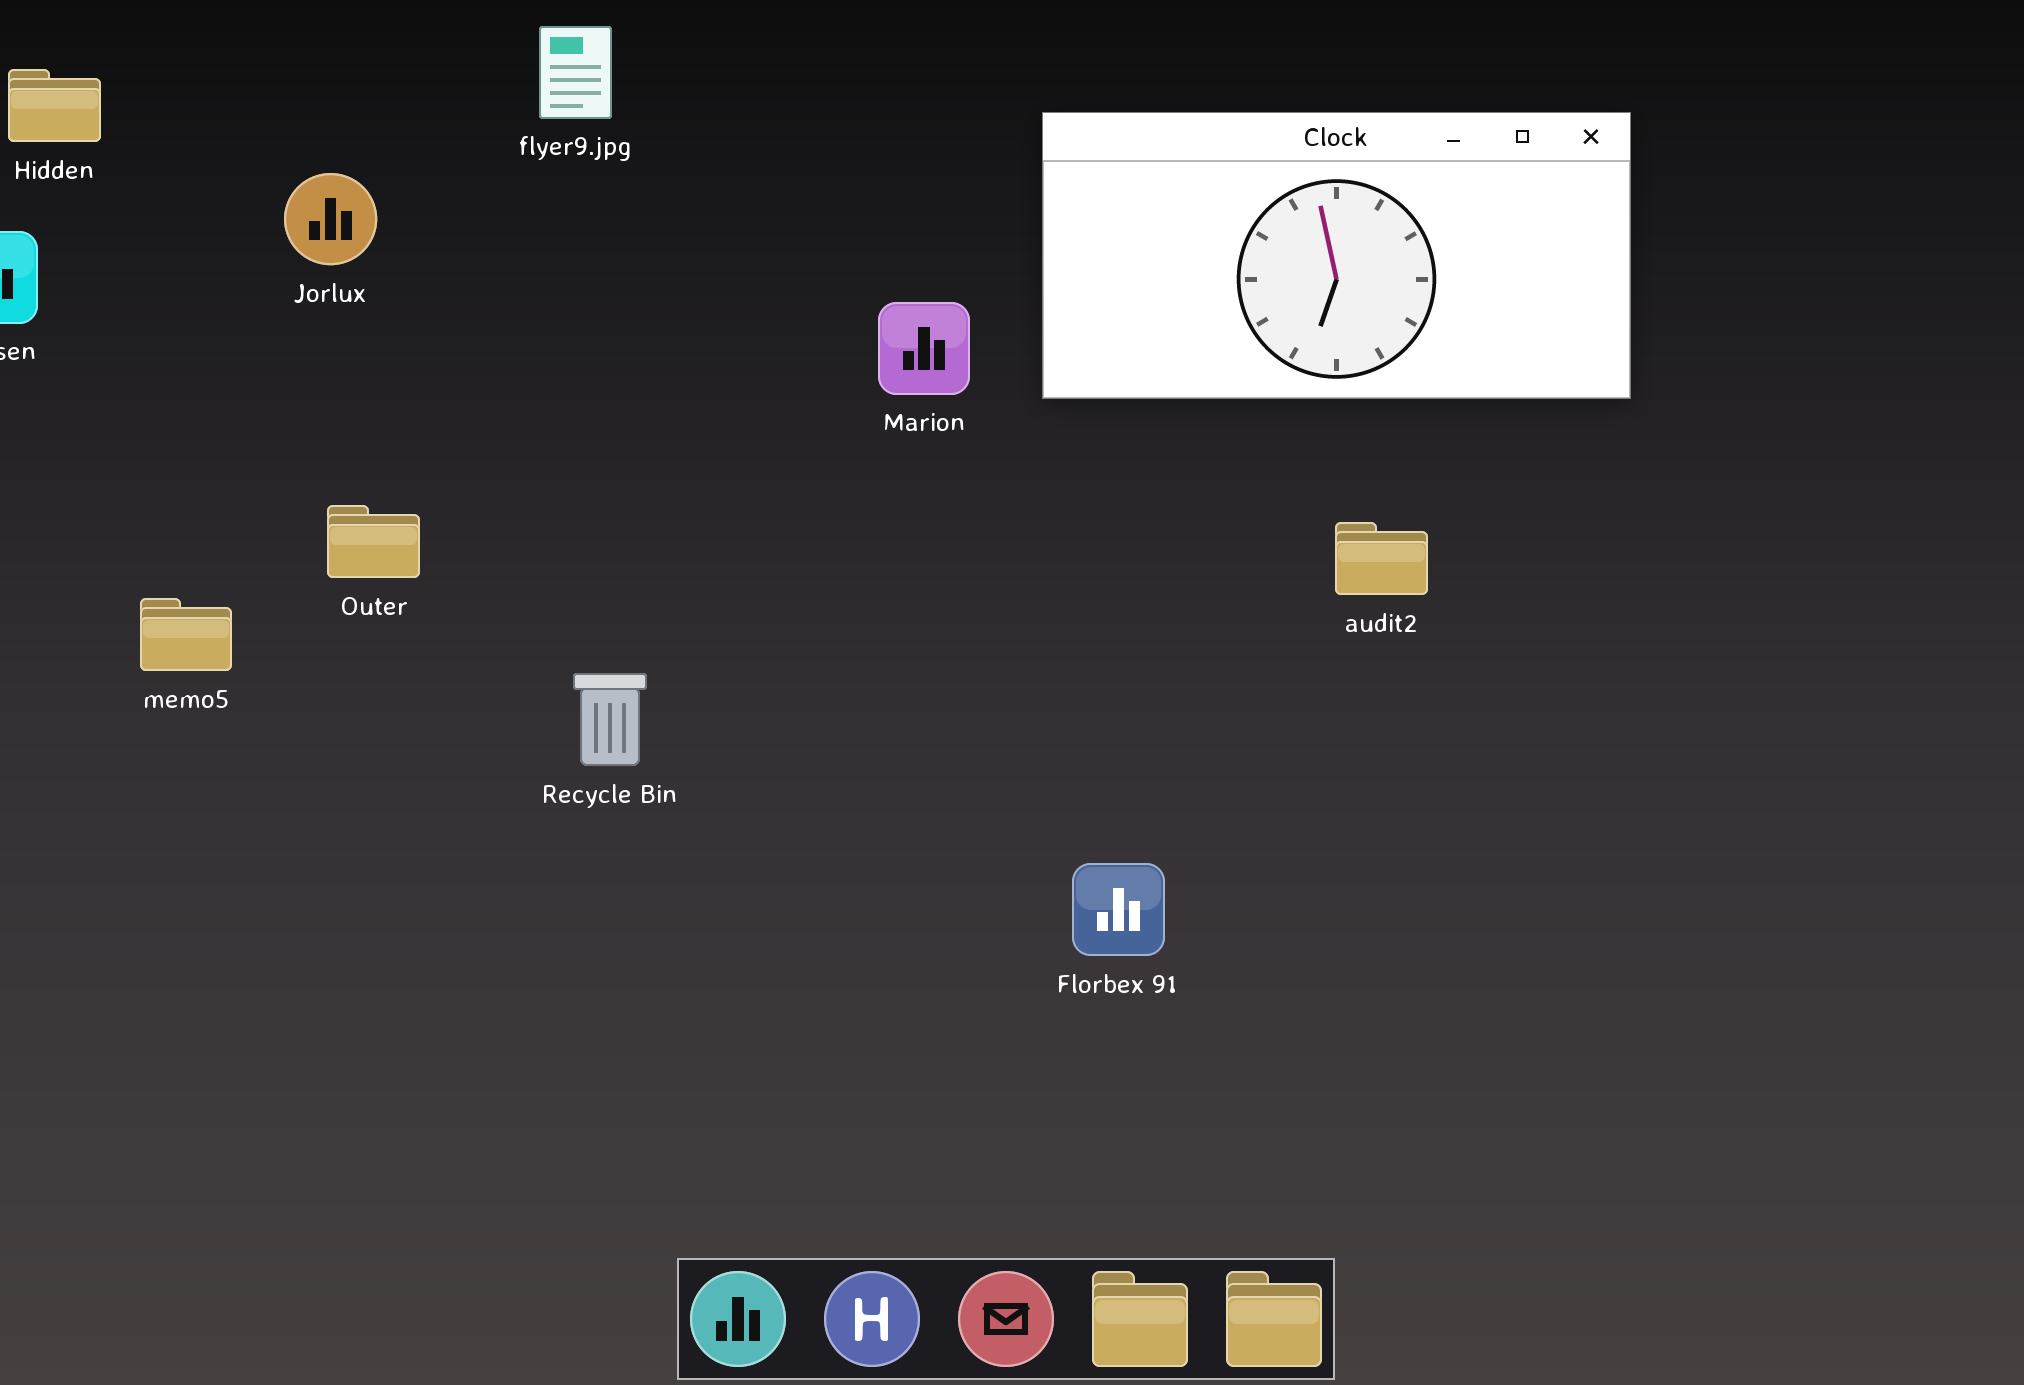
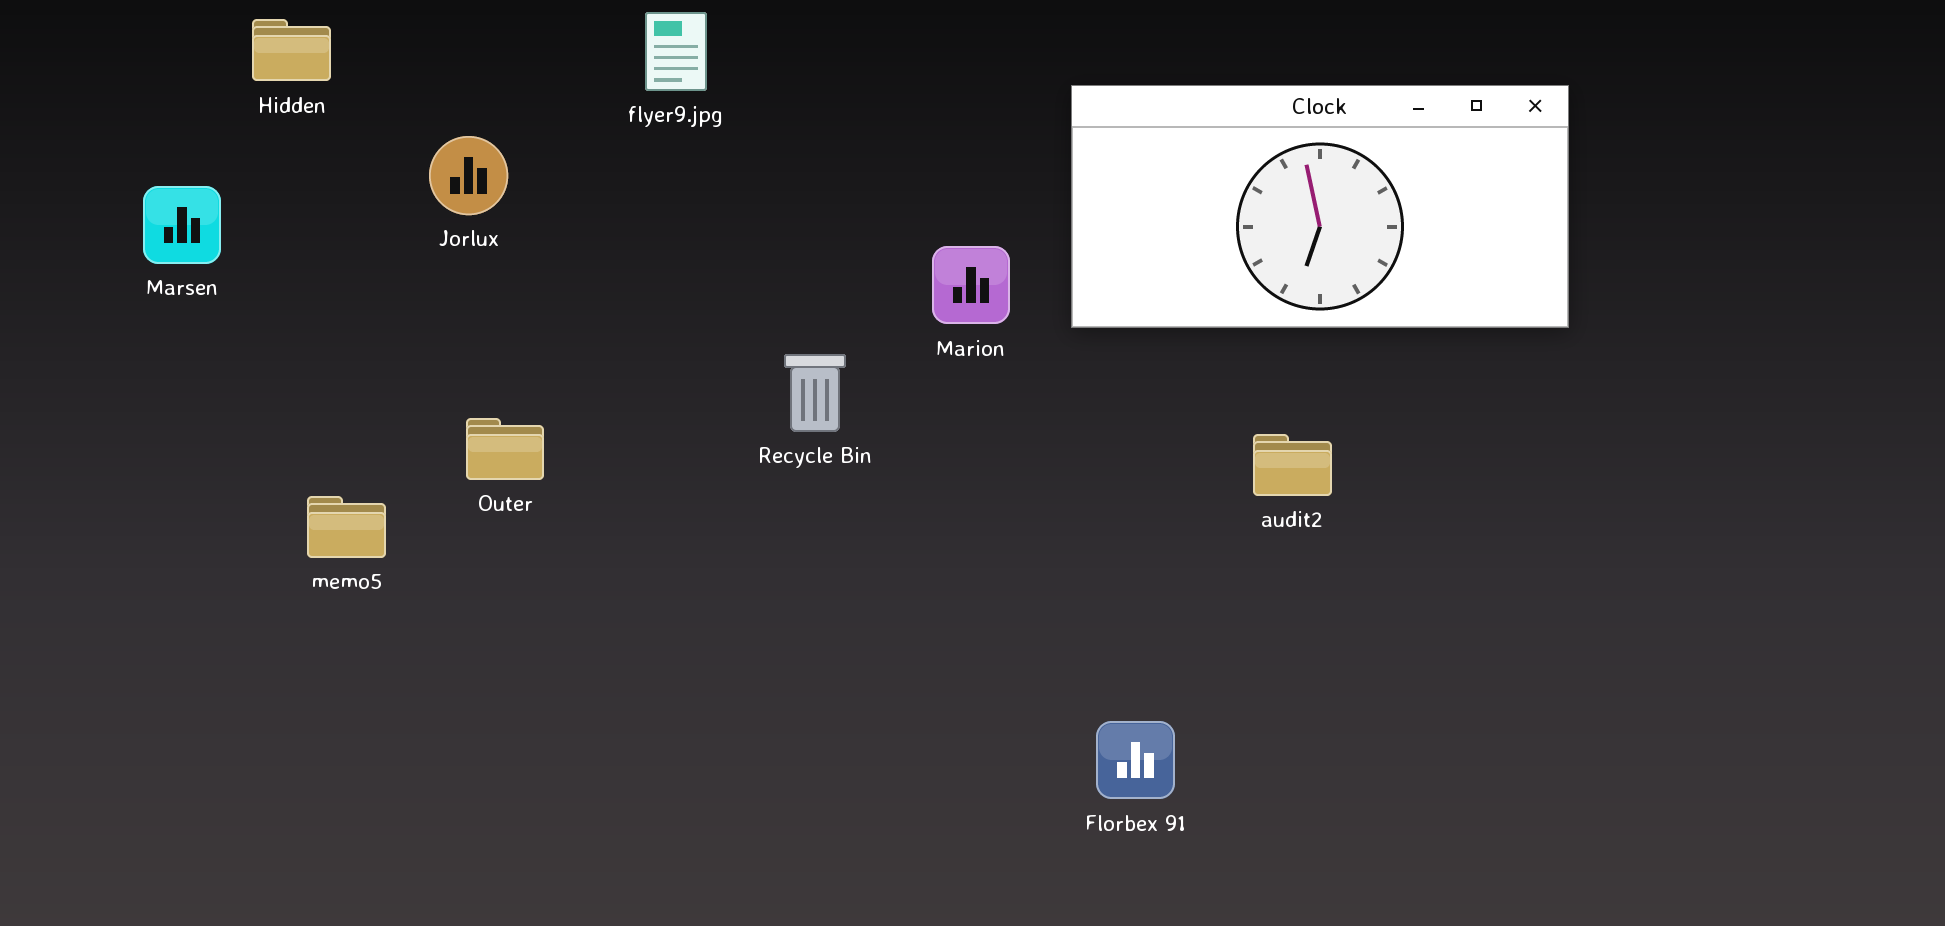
Hidden: [8,69,101,142] -> [252,19,331,81], moved
audit2: [1335,522,1428,595] -> [1253,434,1332,496], moved
Recycle Bin: [573,673,647,766] -> [784,354,846,432], moved

